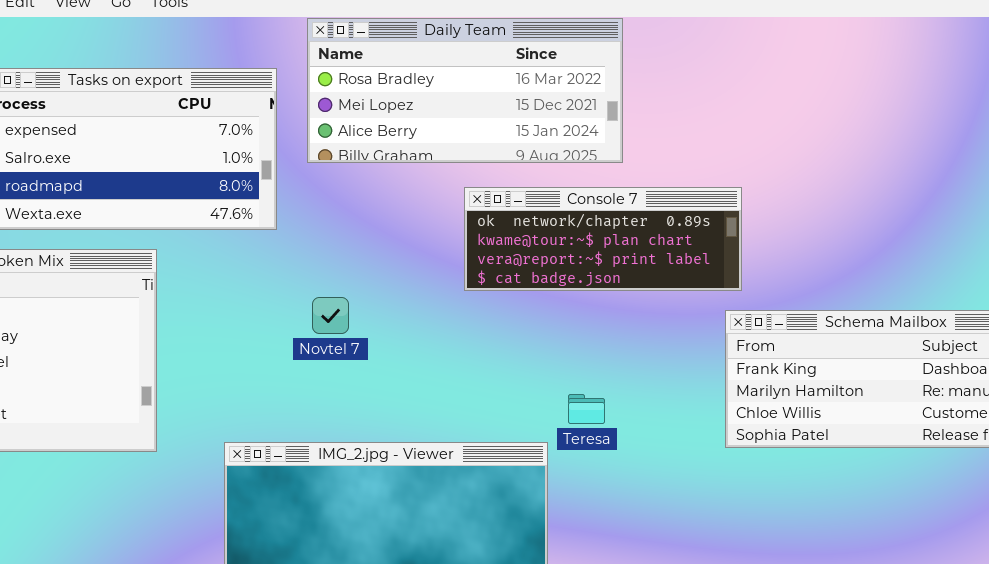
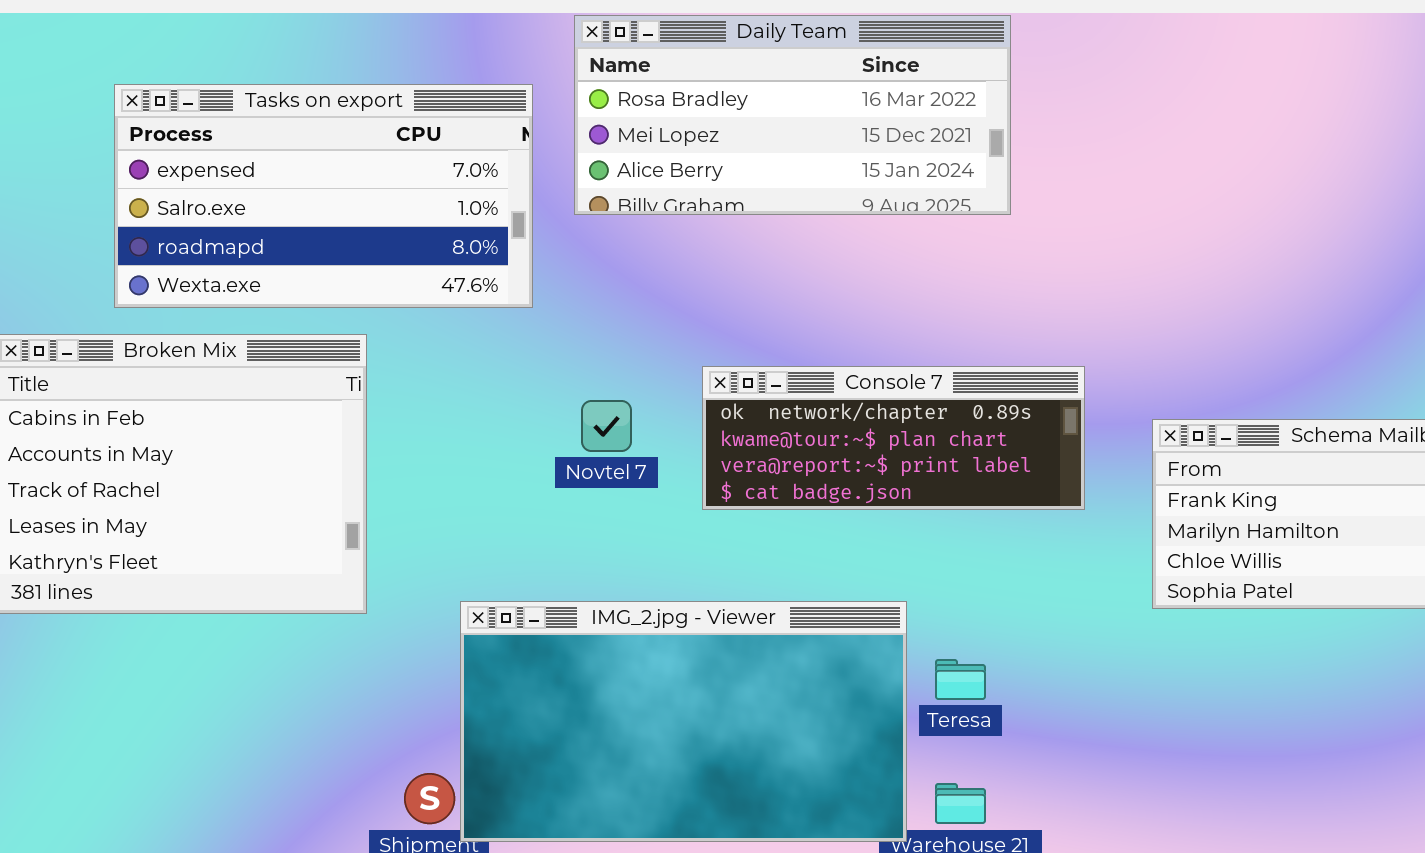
Console 7: [464,187,742,291] -> [702,366,1085,510], moved
Teresa: [568,394,605,424] -> [935,659,986,700], moved

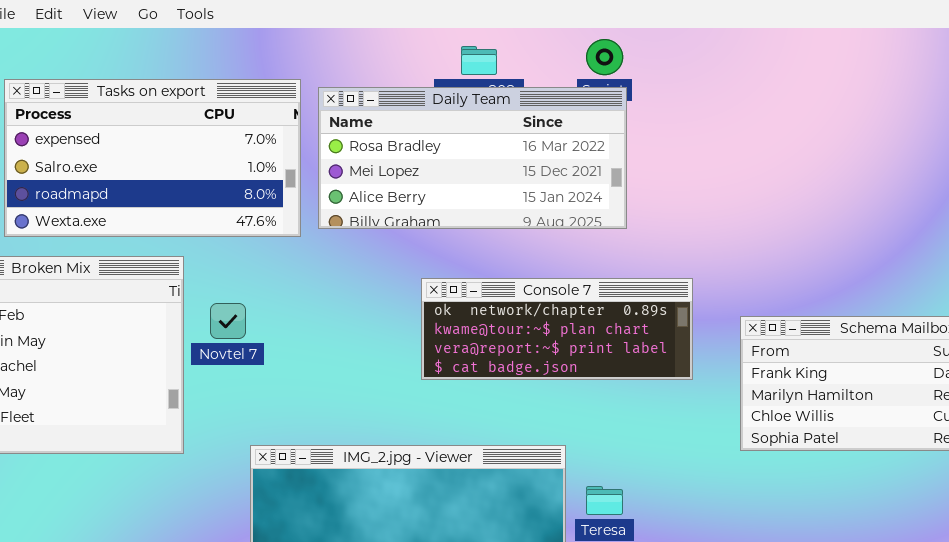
Daily Team: [574,15,1011,215] -> [318,87,627,229], moved
Novtel 7: [581,400,632,452] -> [210,303,246,339], moved

